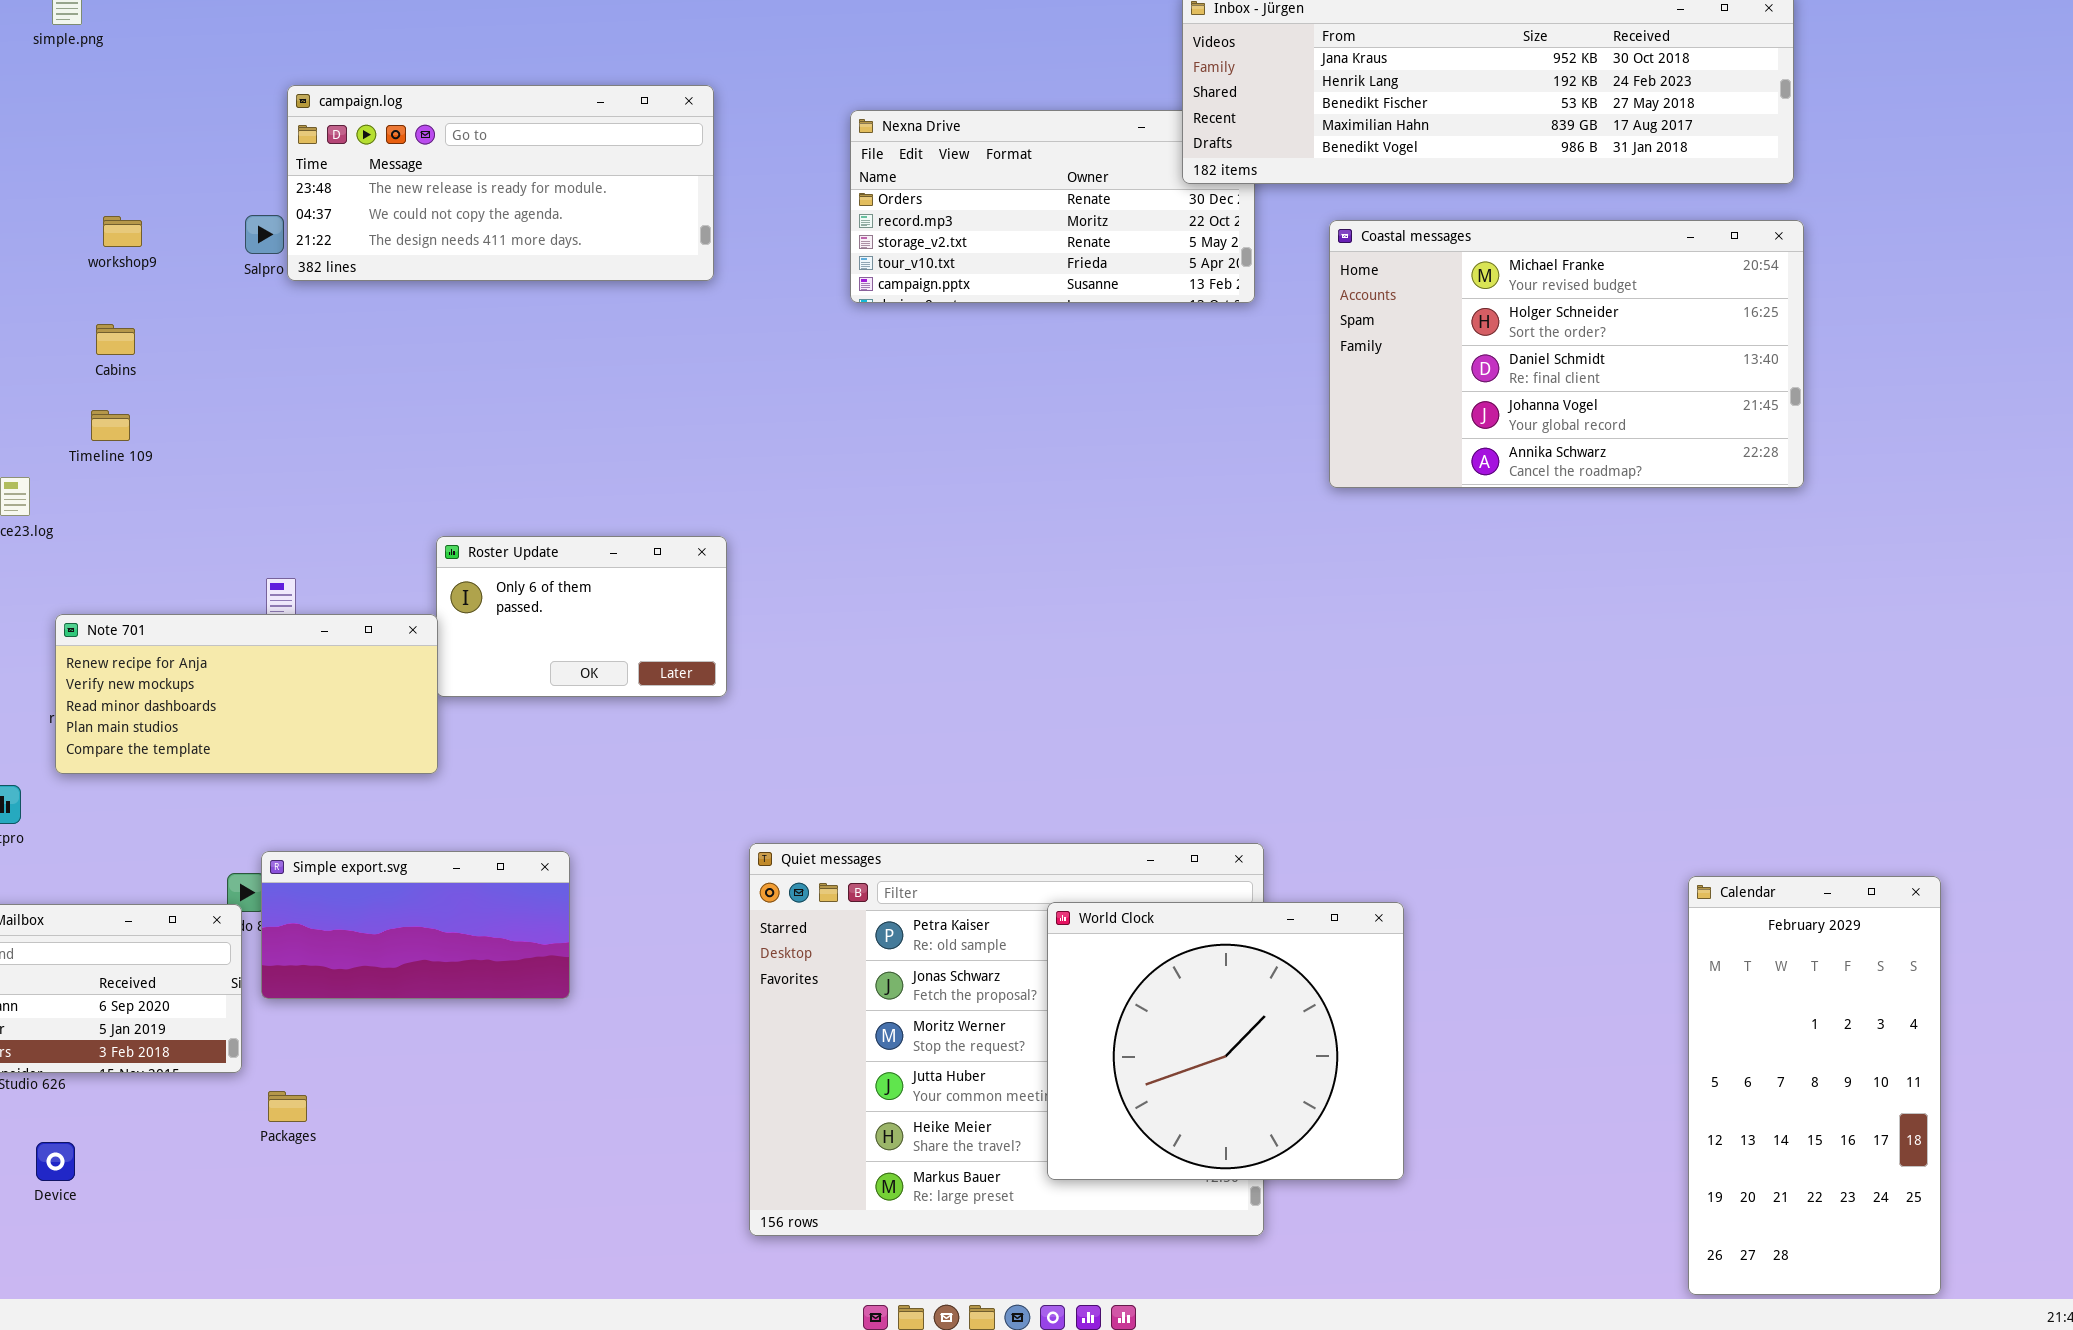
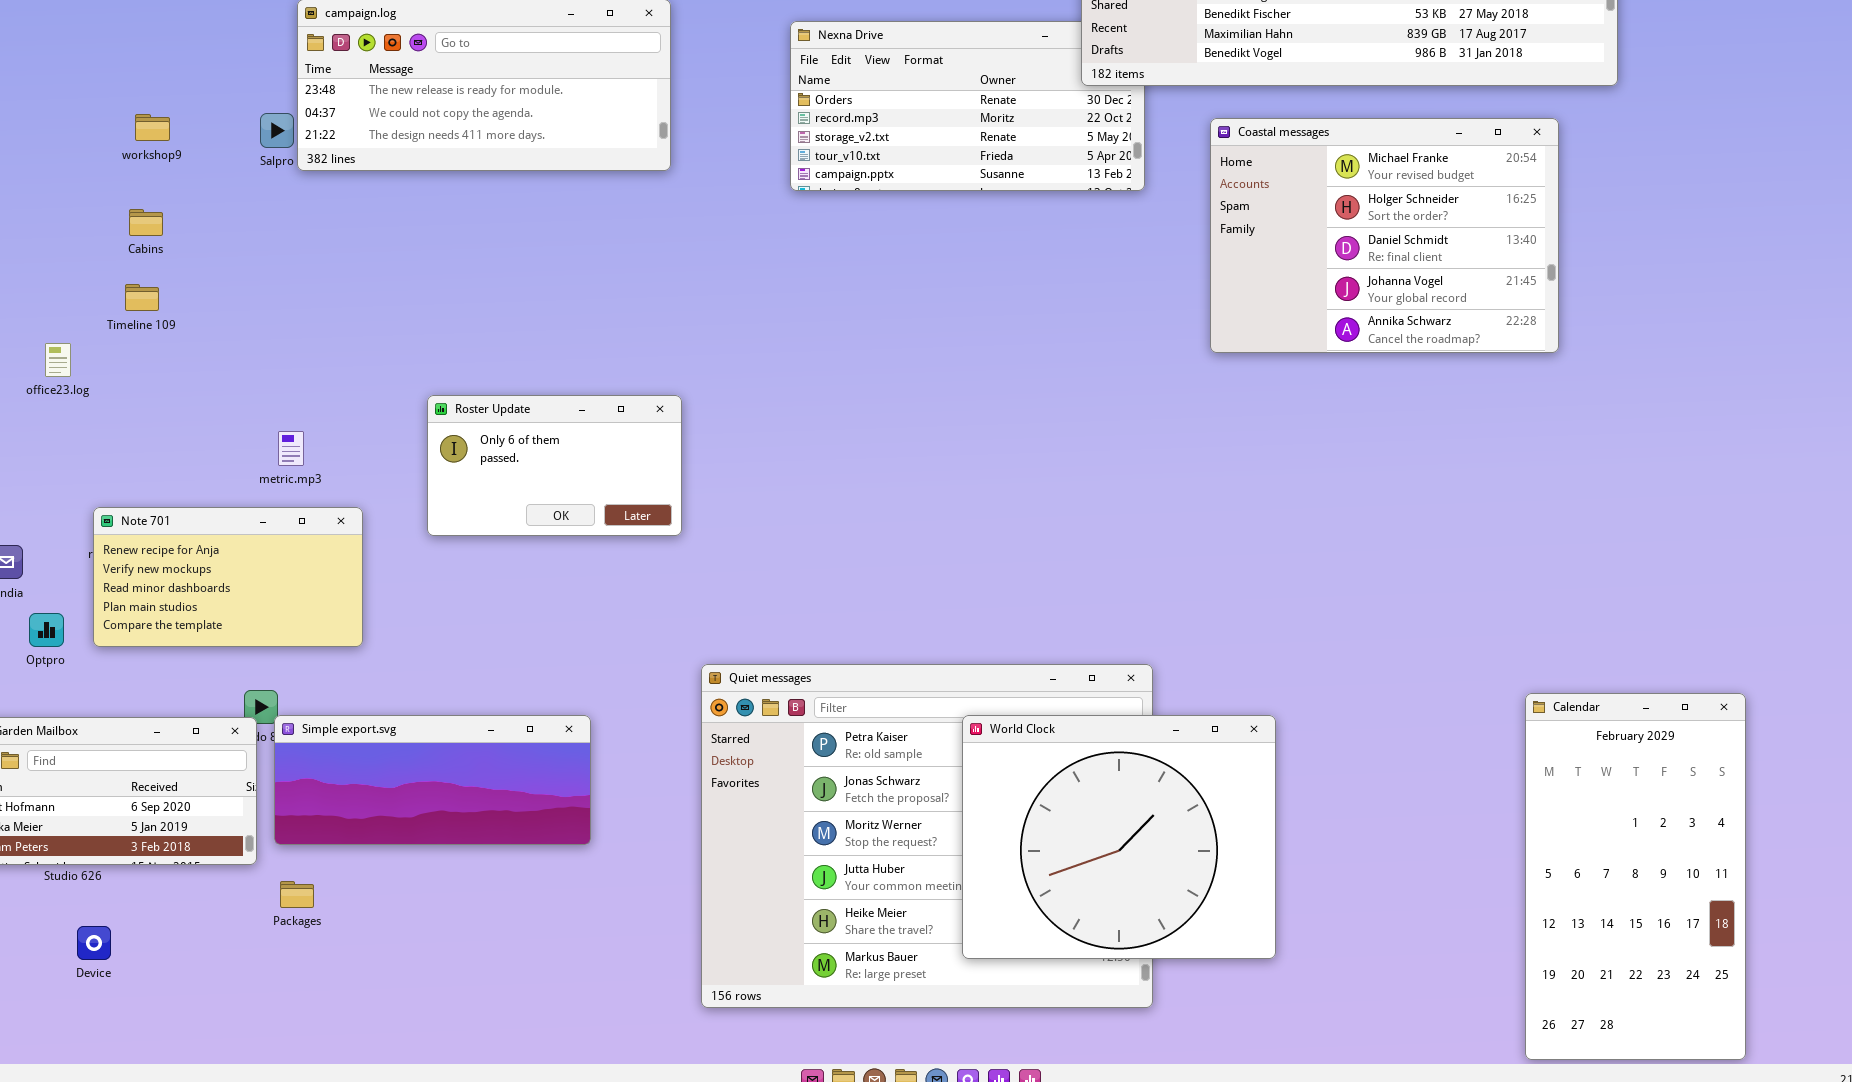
Coastal messages: [1329,220,1804,488] -> [1210,118,1559,353], resized
Note 701: [55,614,438,774] -> [93,507,363,647], moved, resized
Simple export.svg: [261,851,570,999] -> [274,715,591,845], moved, resized

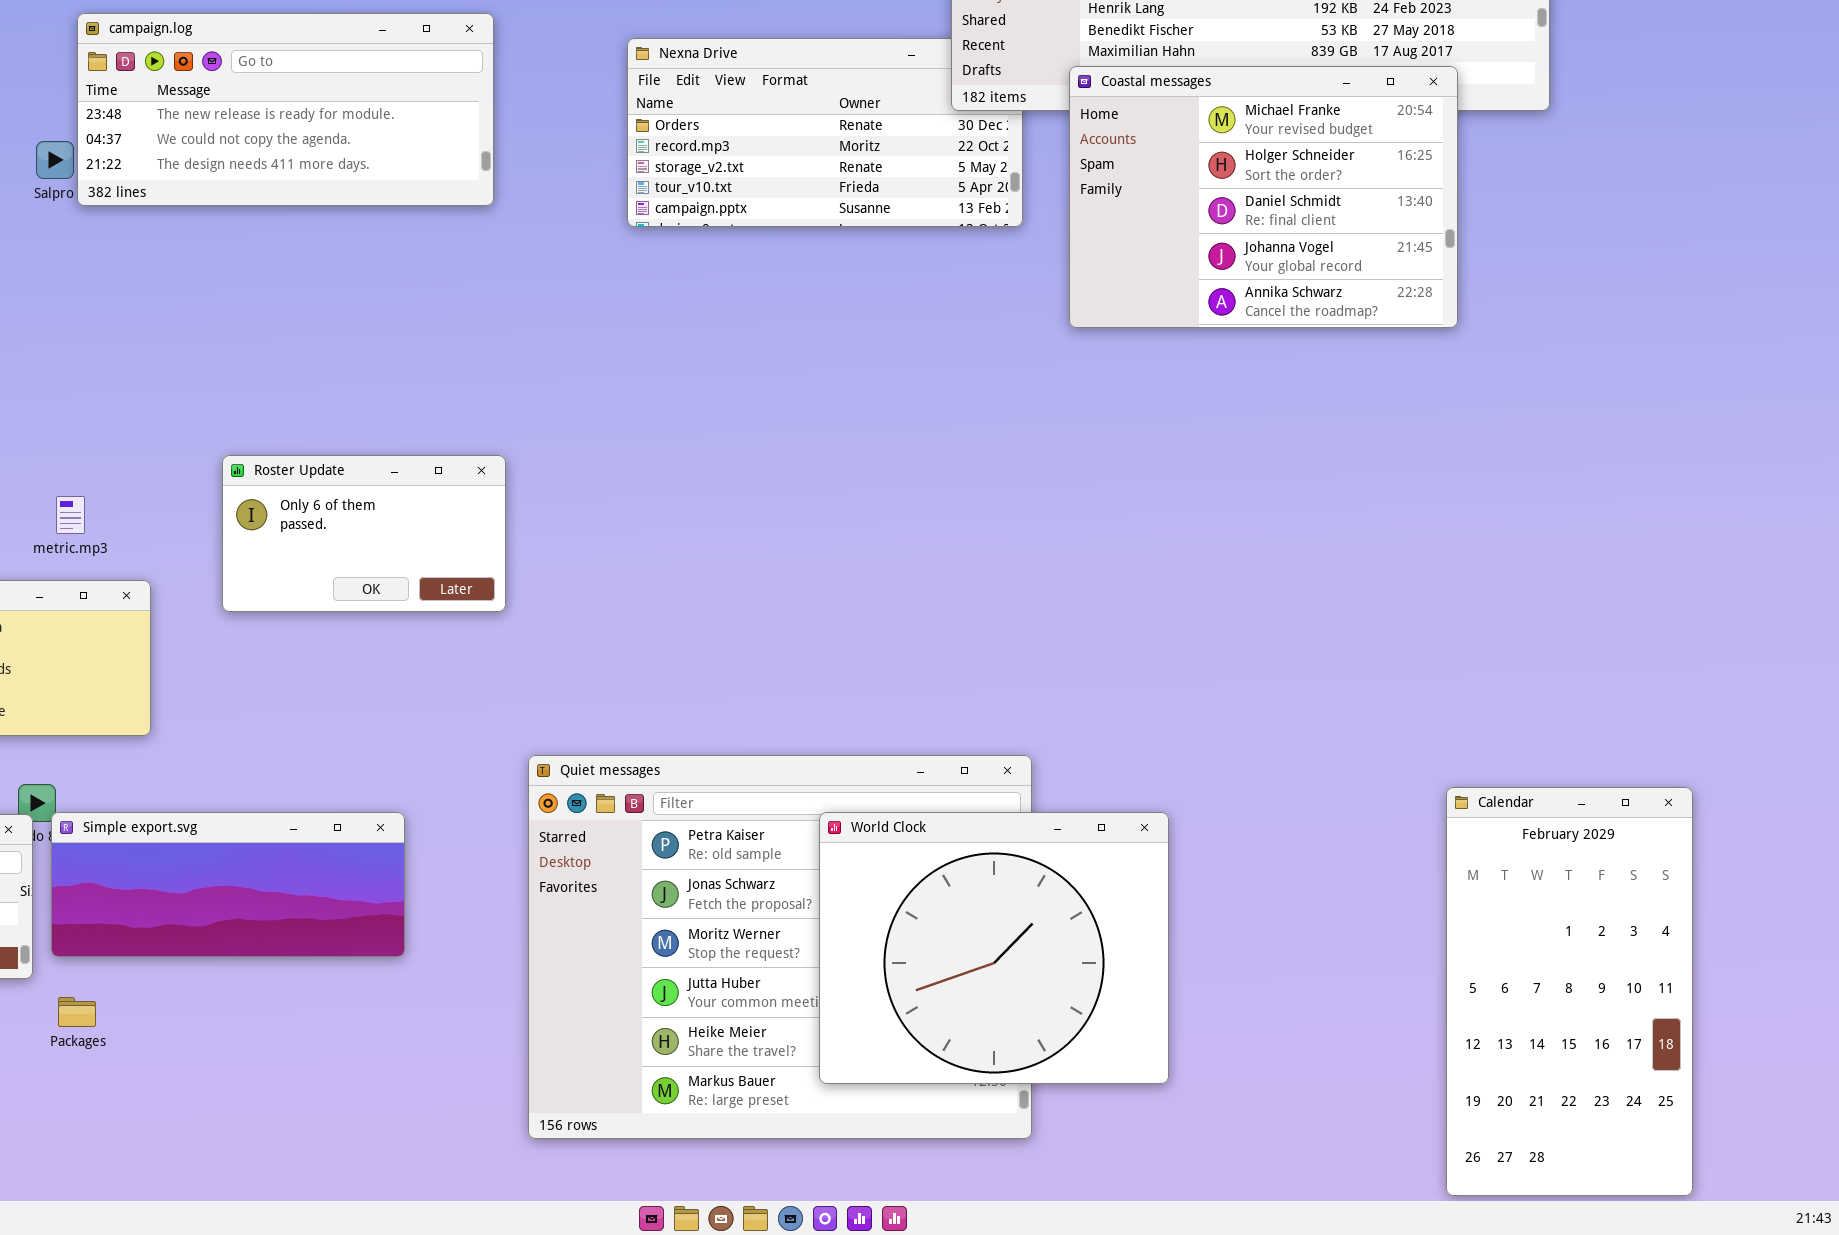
Coastal messages: [1210,118,1559,353] -> [1069,66,1458,328], moved

